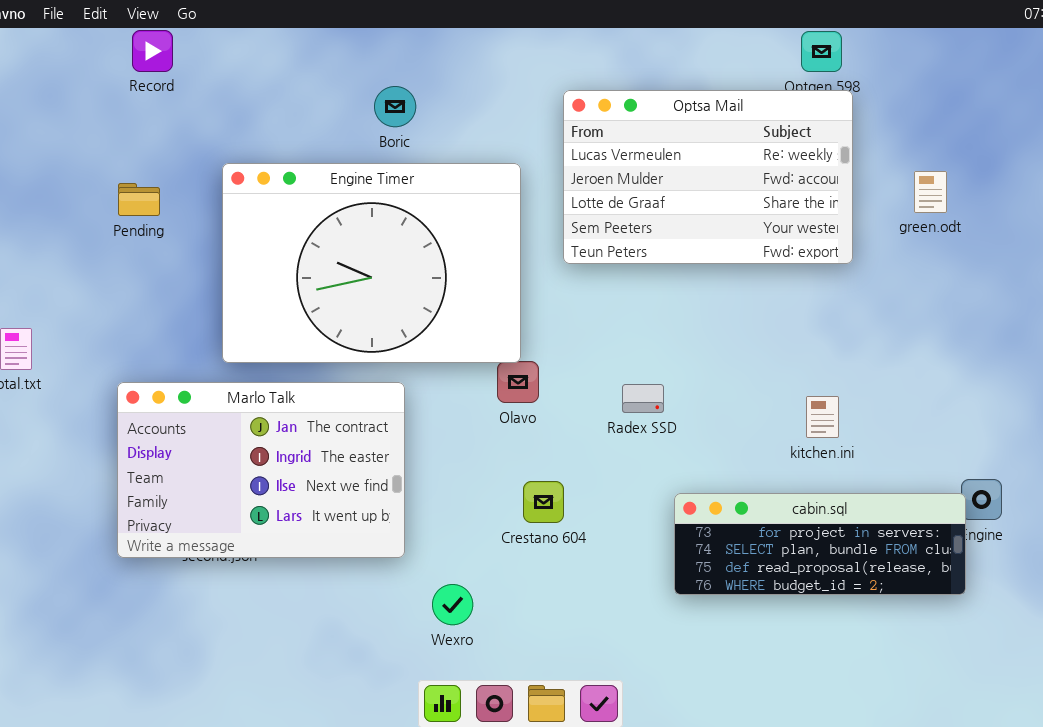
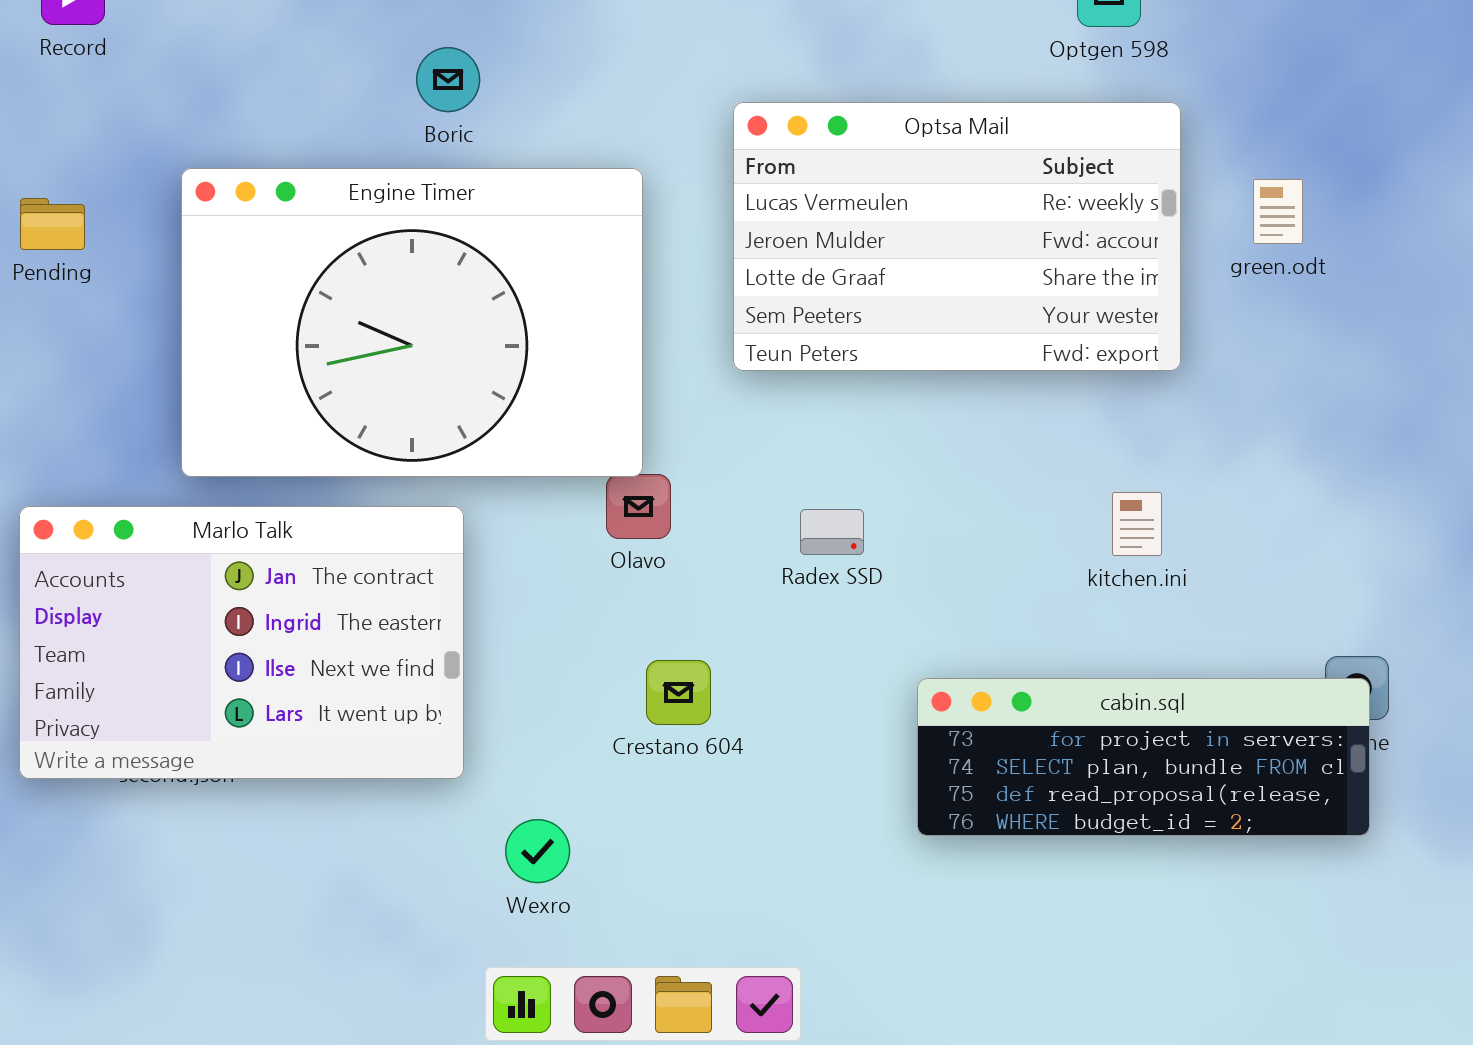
Optsa Mail: [563,90,853,264] -> [733,102,1181,371], moved
kitchen.ini: [806,396,839,438] -> [1112,492,1162,556], moved
cabin.sql: [674,493,966,595] -> [917,678,1370,836], moved

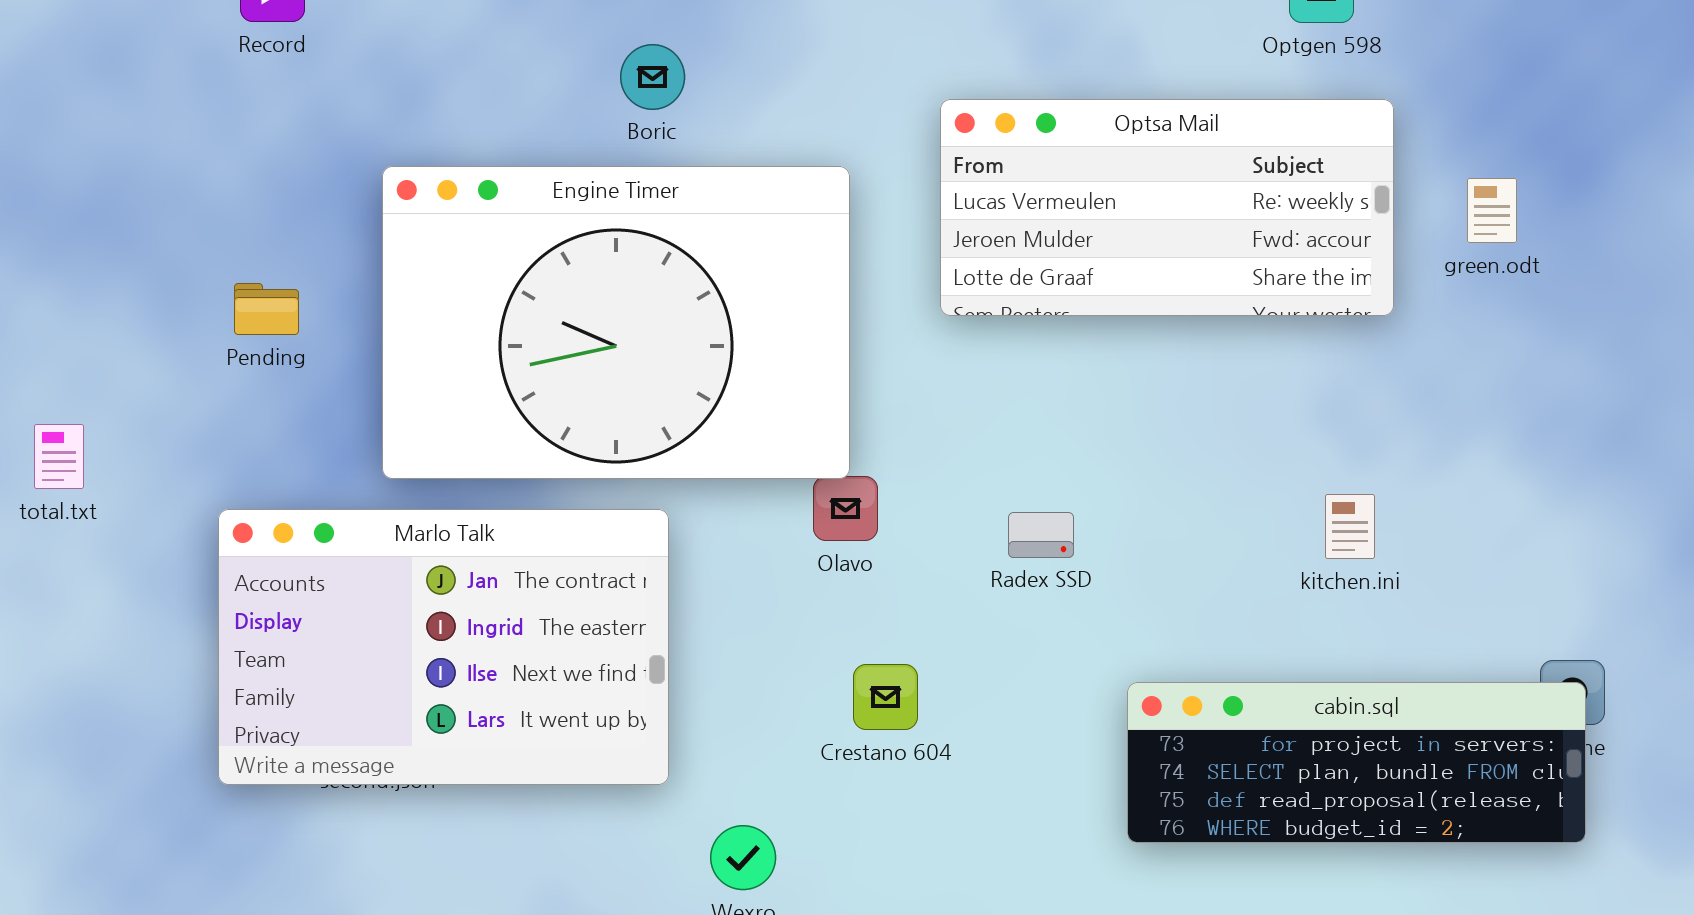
Optsa Mail: [733,102,1181,371] -> [940,99,1394,316], resized
Pending: [20,198,85,250] -> [234,283,299,335], moved

